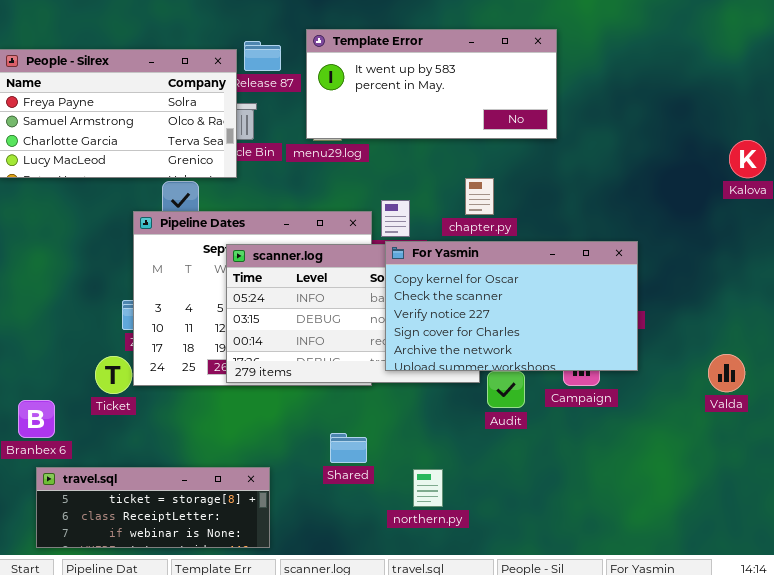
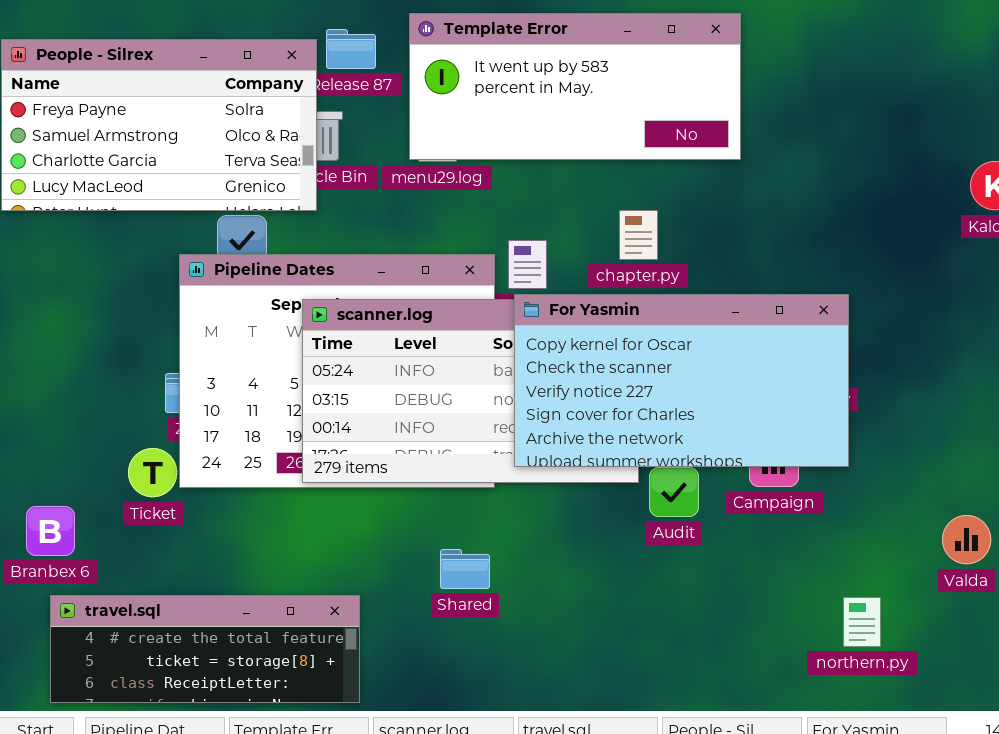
Valda: [708,354,745,392] -> [942,515,991,564], moved
travel.sql: [36,467,270,548] -> [50,595,360,703], scrolled up 1 row
northern.py: [413,469,443,507] -> [843,597,881,647], moved

